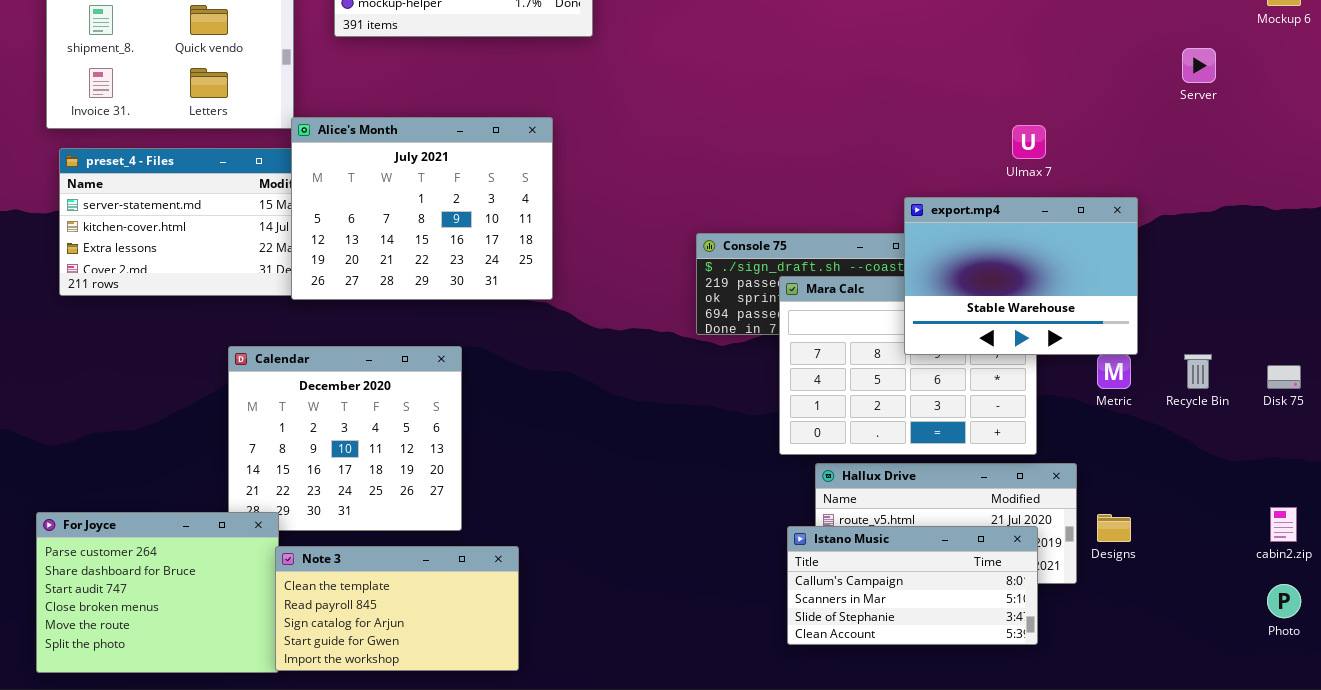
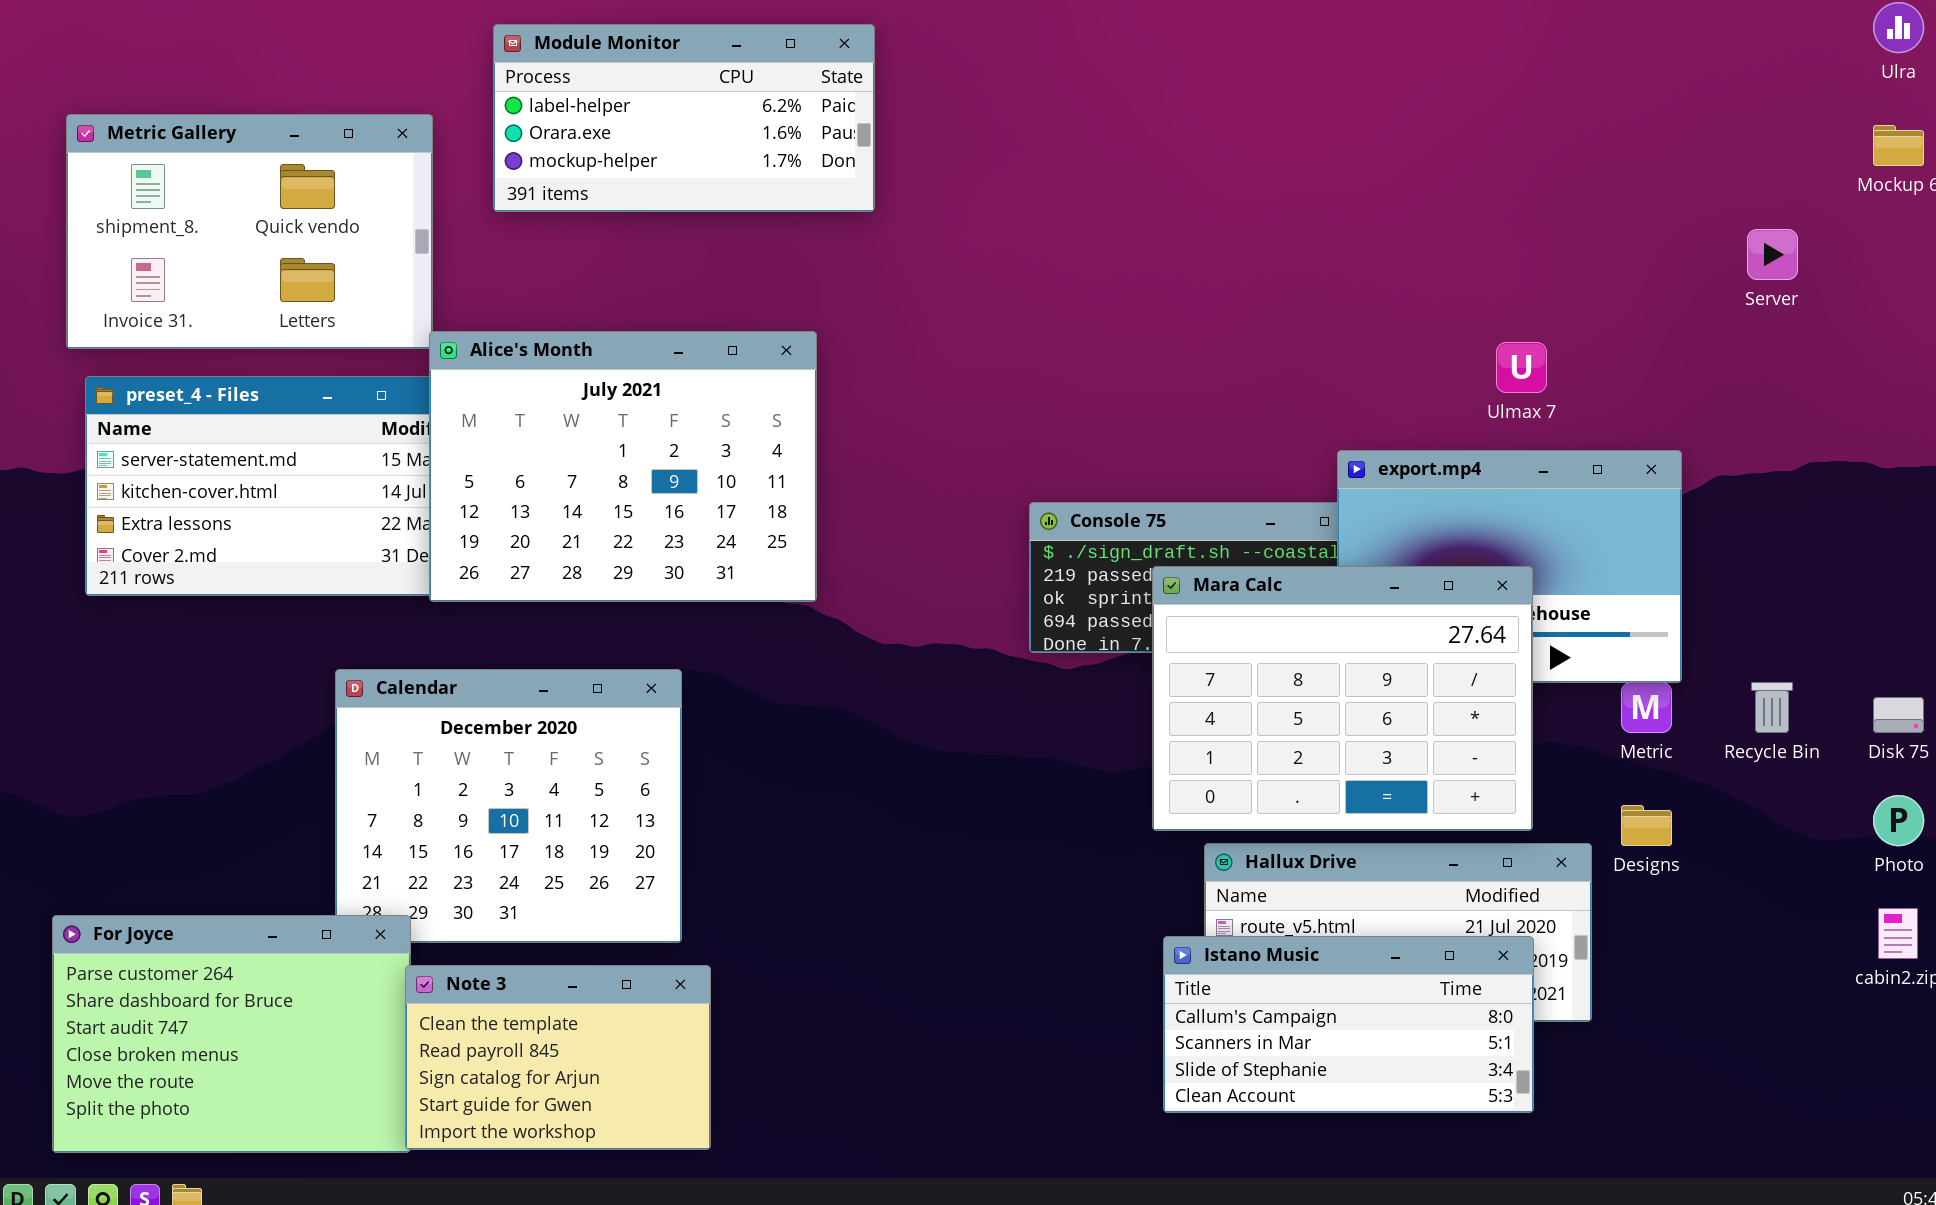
Mara Calc: [779,276,1037,455] -> [1152,566,1533,831], raised
Designs: [1097,514,1131,542] -> [1621,805,1672,846], moved
Note 3: [275,546,519,671] -> [405,965,711,1150], resized
Photo: [1267,584,1301,618] -> [1873,795,1924,846], moved

